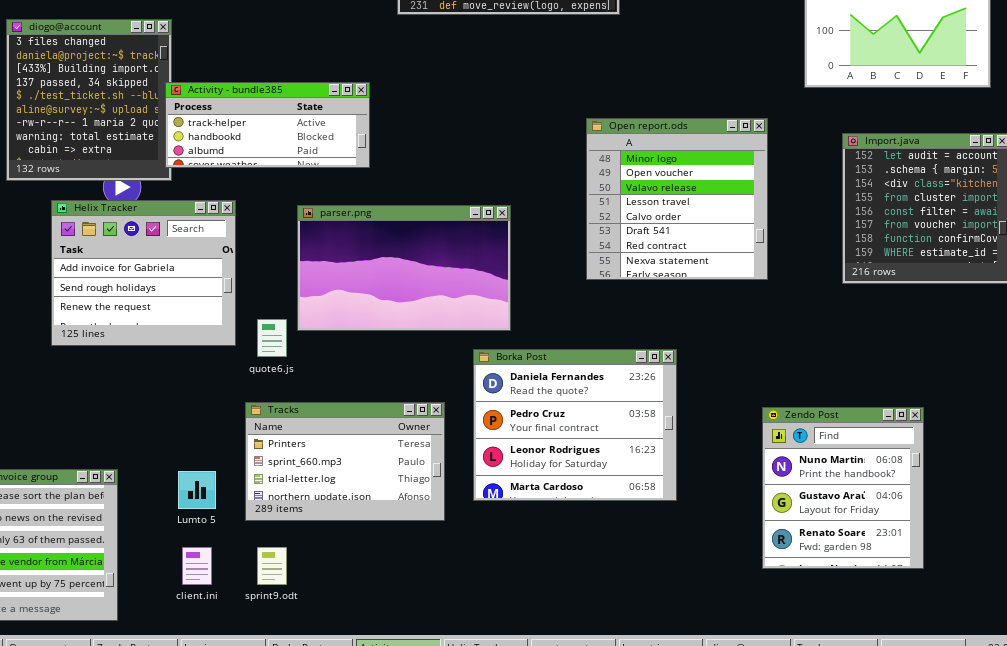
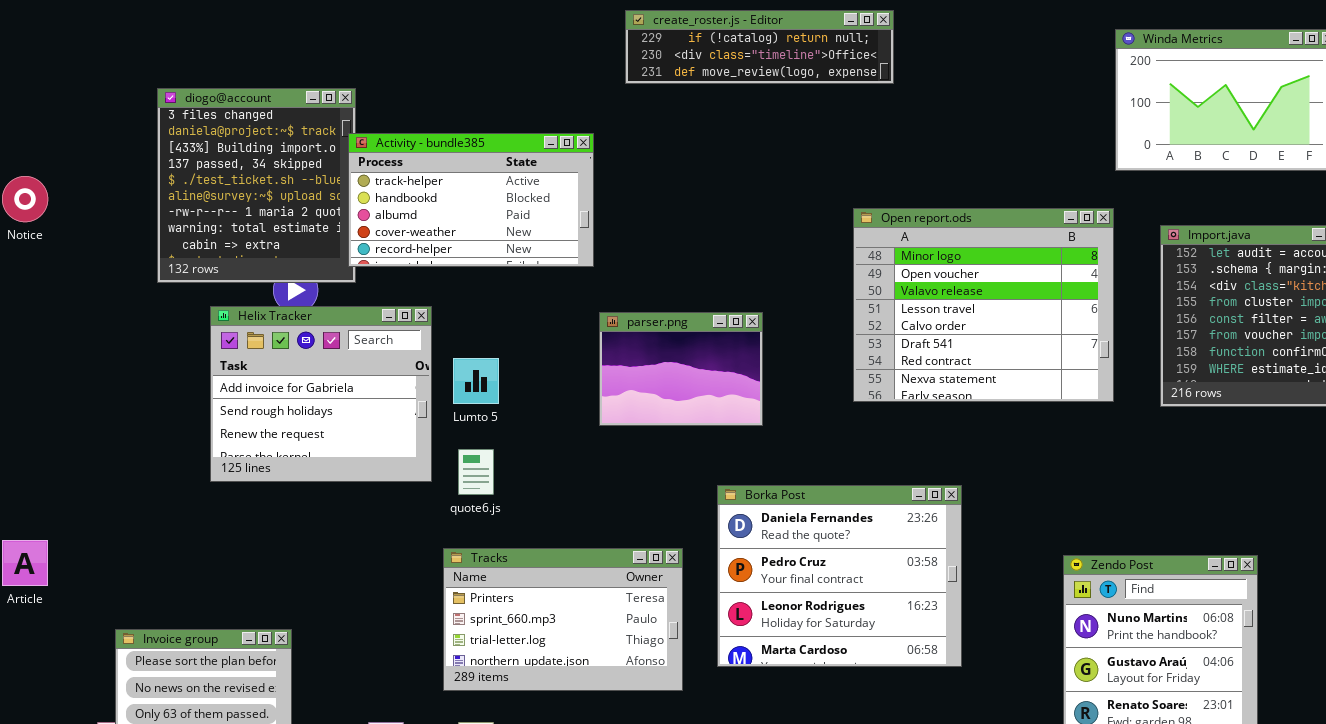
Activity - bundle385: [165,82,370,168] -> [348,133,594,267], resized
Open report.ods: [586,118,768,280] -> [853,208,1114,402], resized
parser.png: [297,205,511,331] -> [599,312,763,426], resized
Lumto 5: [178,471,216,509] -> [453,358,499,404], moved

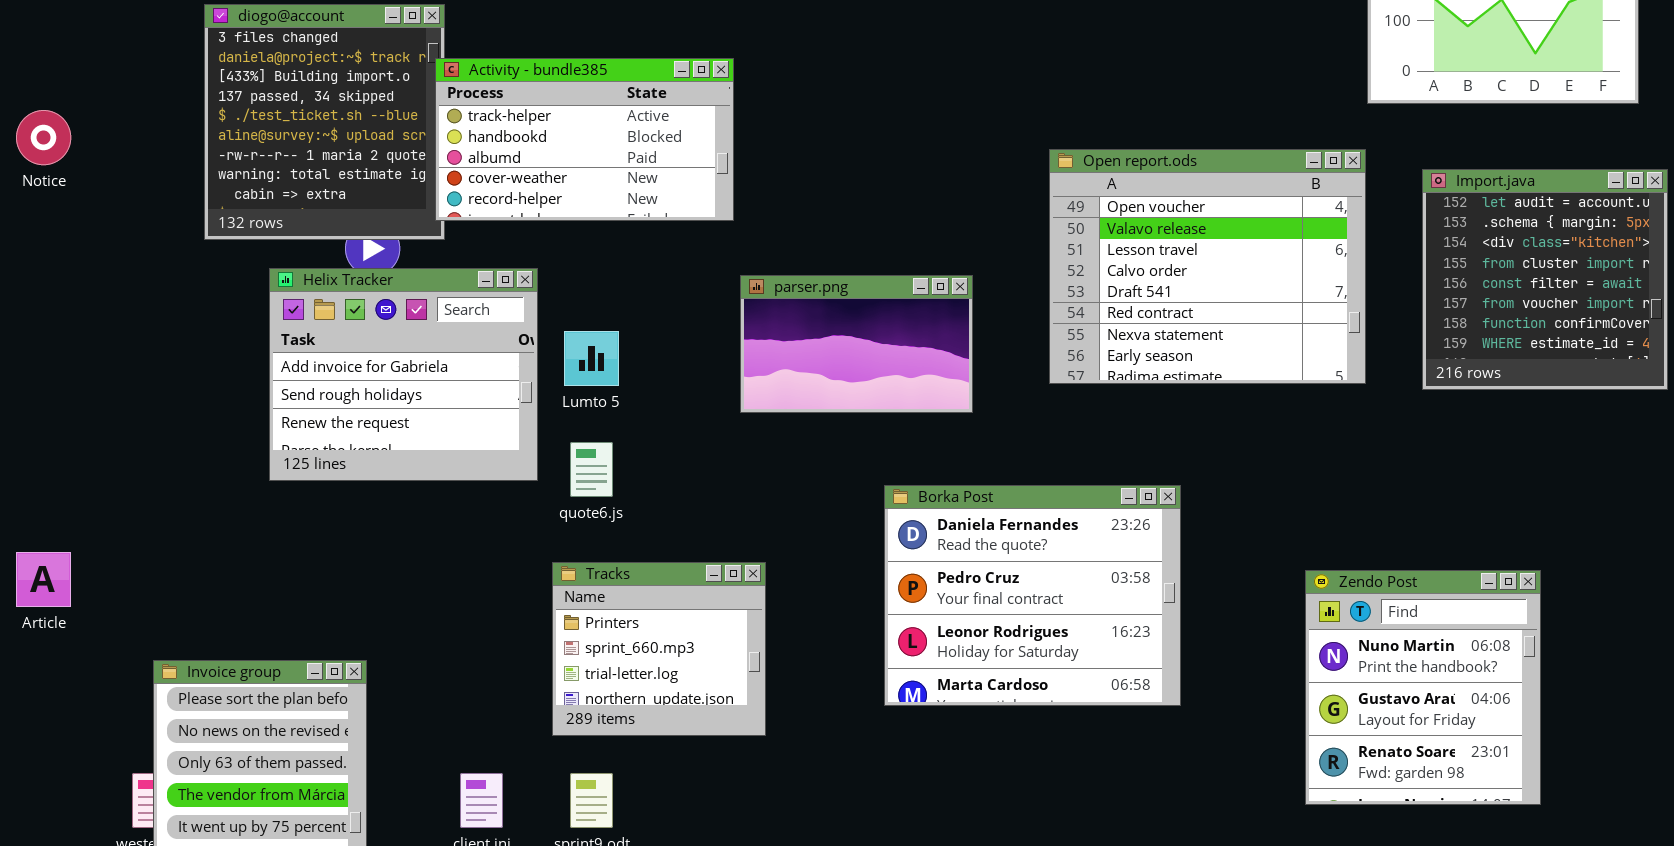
Open report.ods: [853,208,1114,402] -> [1049,149,1366,384], scrolled down 1 row
parser.png: [599,312,763,426] -> [740,275,973,413], resized
Tracks: [443,548,683,691] -> [552,562,766,736], resized

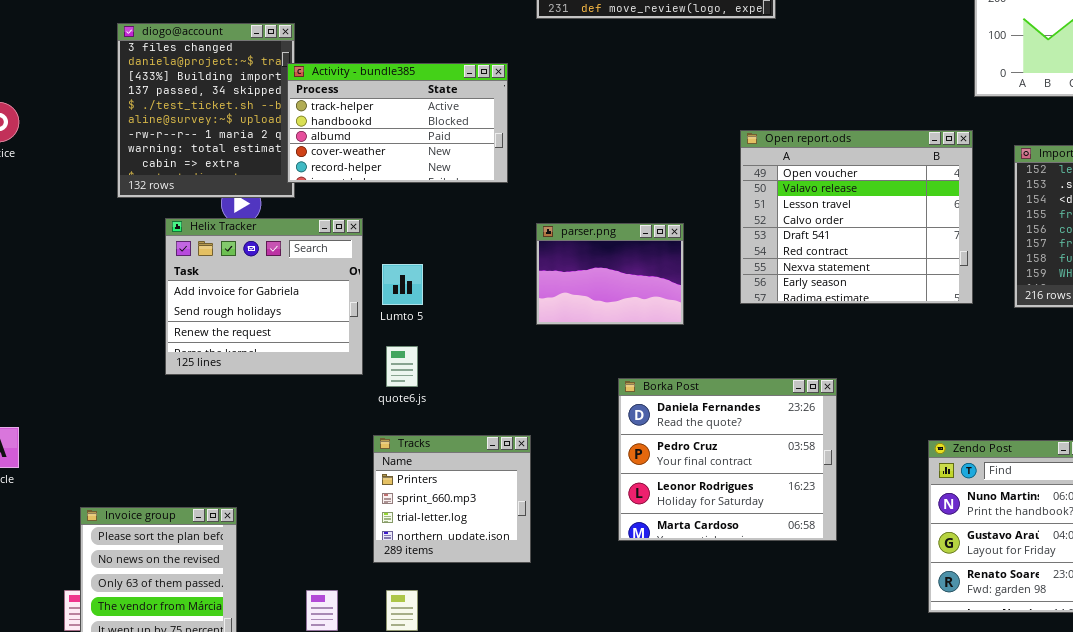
parser.png: [740,275,973,413] -> [536,223,684,325], resized

